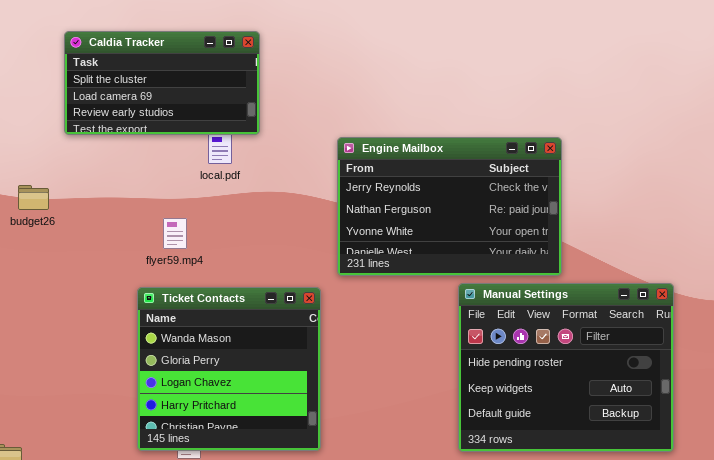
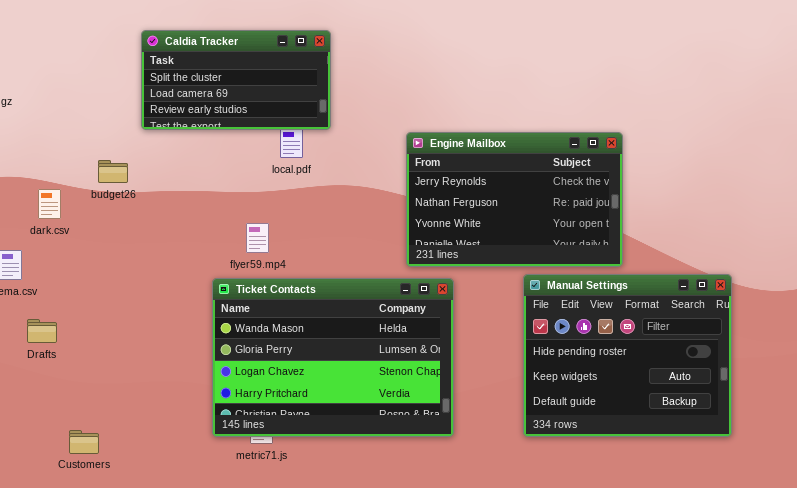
budget26: [18,185,49,210] -> [98,160,128,183], moved
flyer59.mp4: [163,218,187,249] -> [246,223,269,253], moved
Ticket Contacts: [137,287,321,451] -> [212,278,454,437], resized

